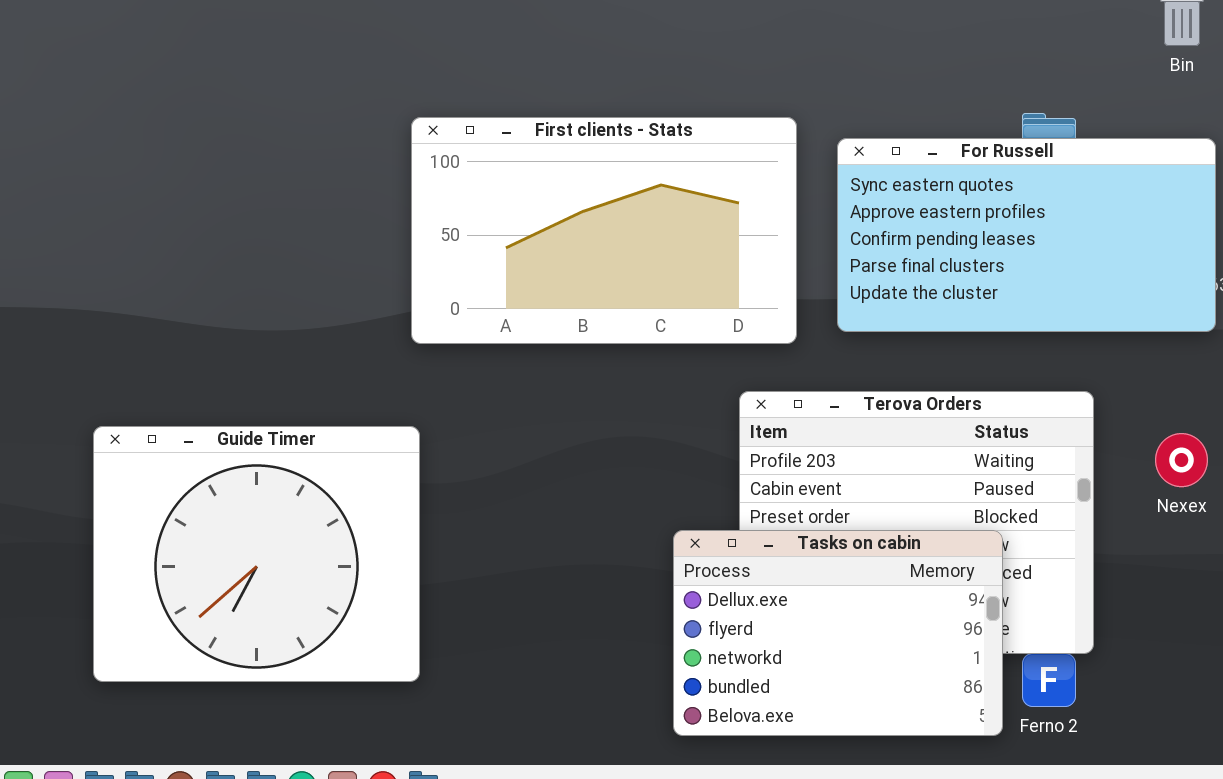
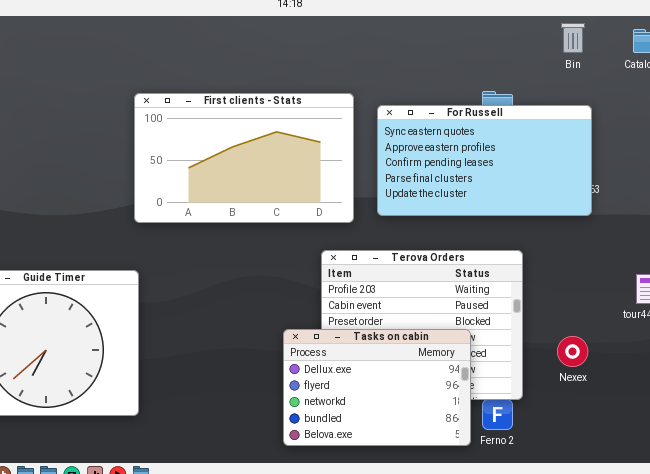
Nexex: [1155,433,1208,487] -> [557,336,588,367], moved

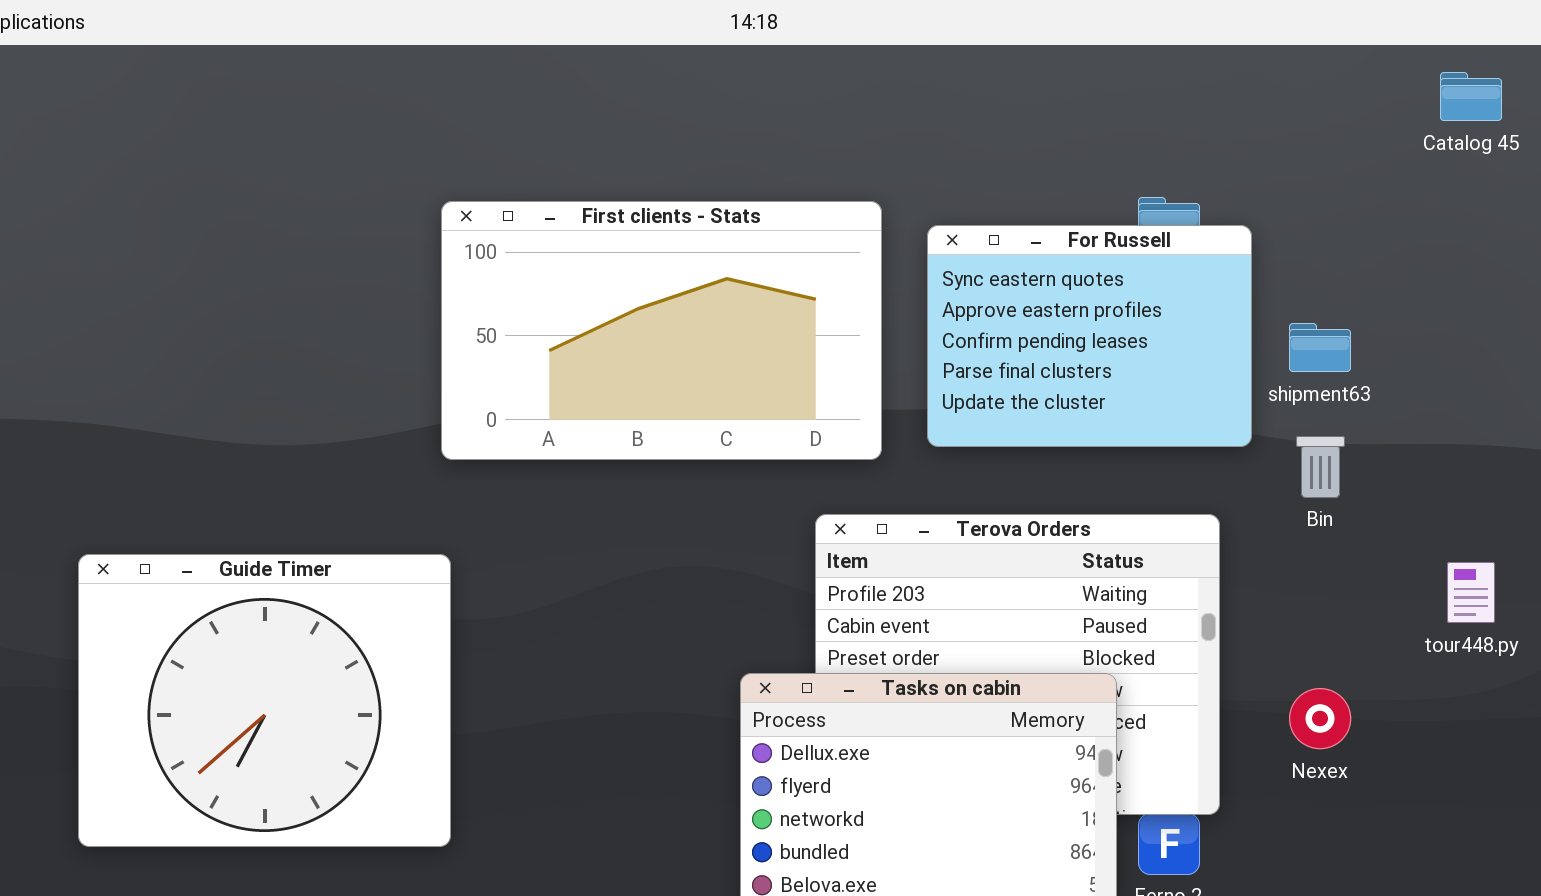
Bin: [561,23,585,53] -> [1296,436,1345,498], moved
For Russell: [377,105,592,216] -> [927,225,1252,447], resized

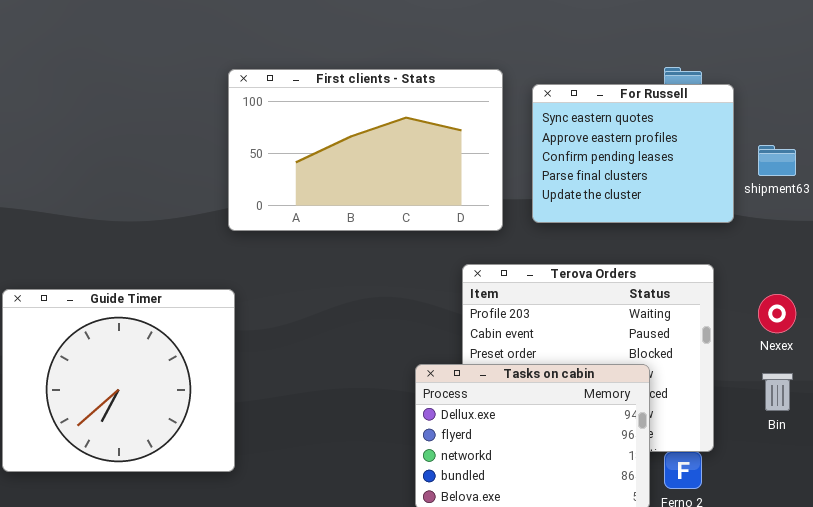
Bin: [1296,436,1345,498] -> [762,373,793,411], moved
Nexex: [1289,688,1351,749] -> [758,294,796,333], moved

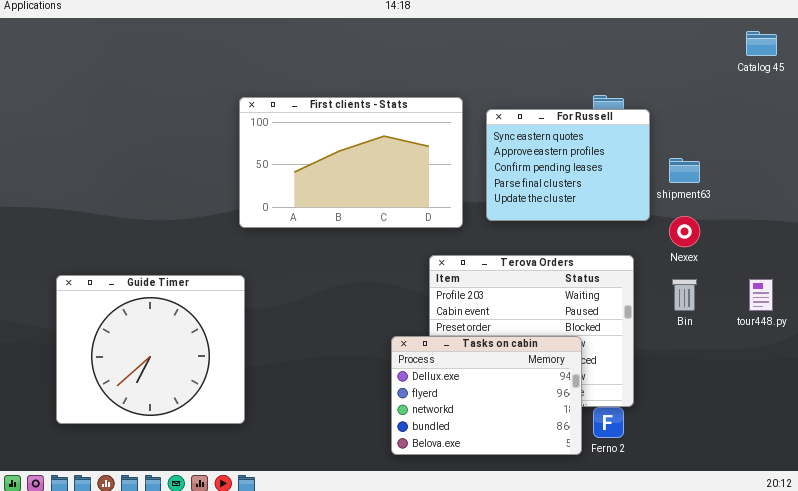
Nexex: [758,294,796,333] -> [669,216,700,247], moved
Bin: [762,373,793,411] -> [672,279,697,311], moved

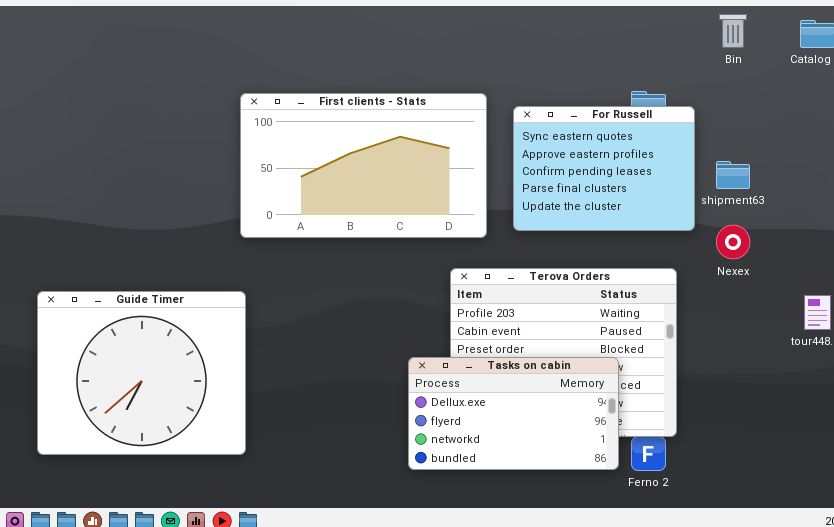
Bin: [672,279,697,311] -> [719,14,747,48], moved
Tasks on cabin: [391,336,582,455] -> [408,357,619,470], resized

